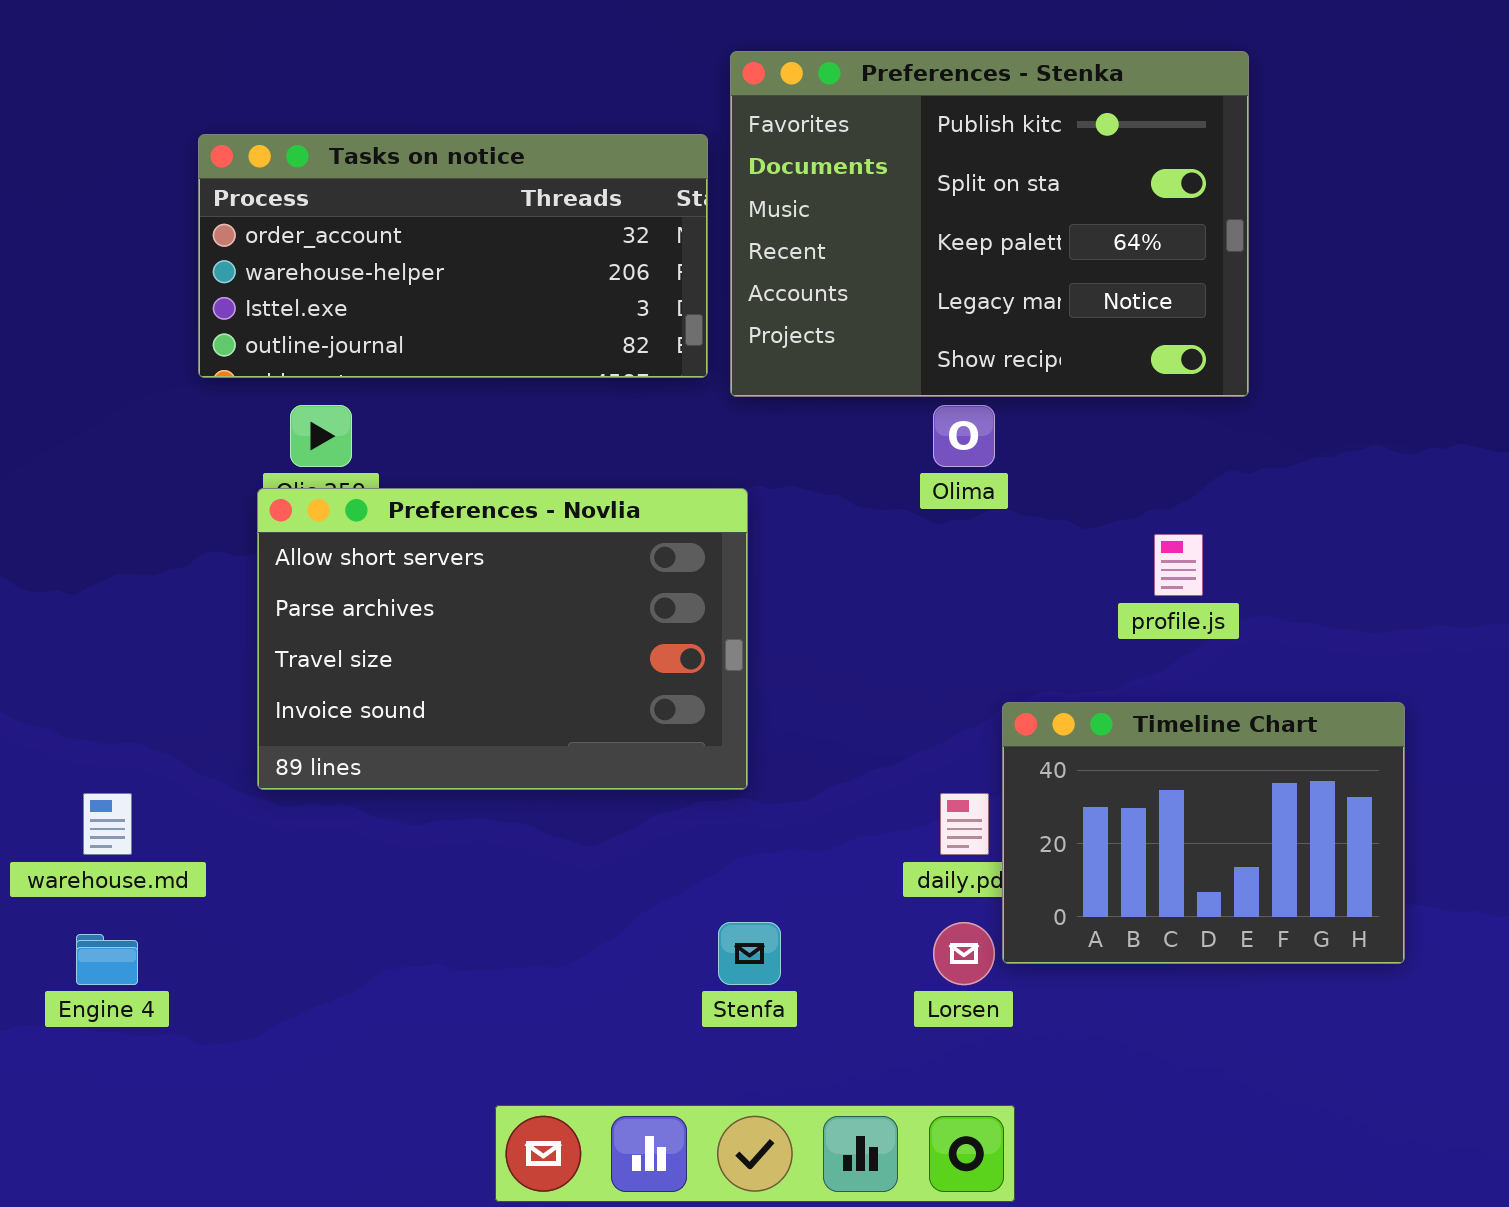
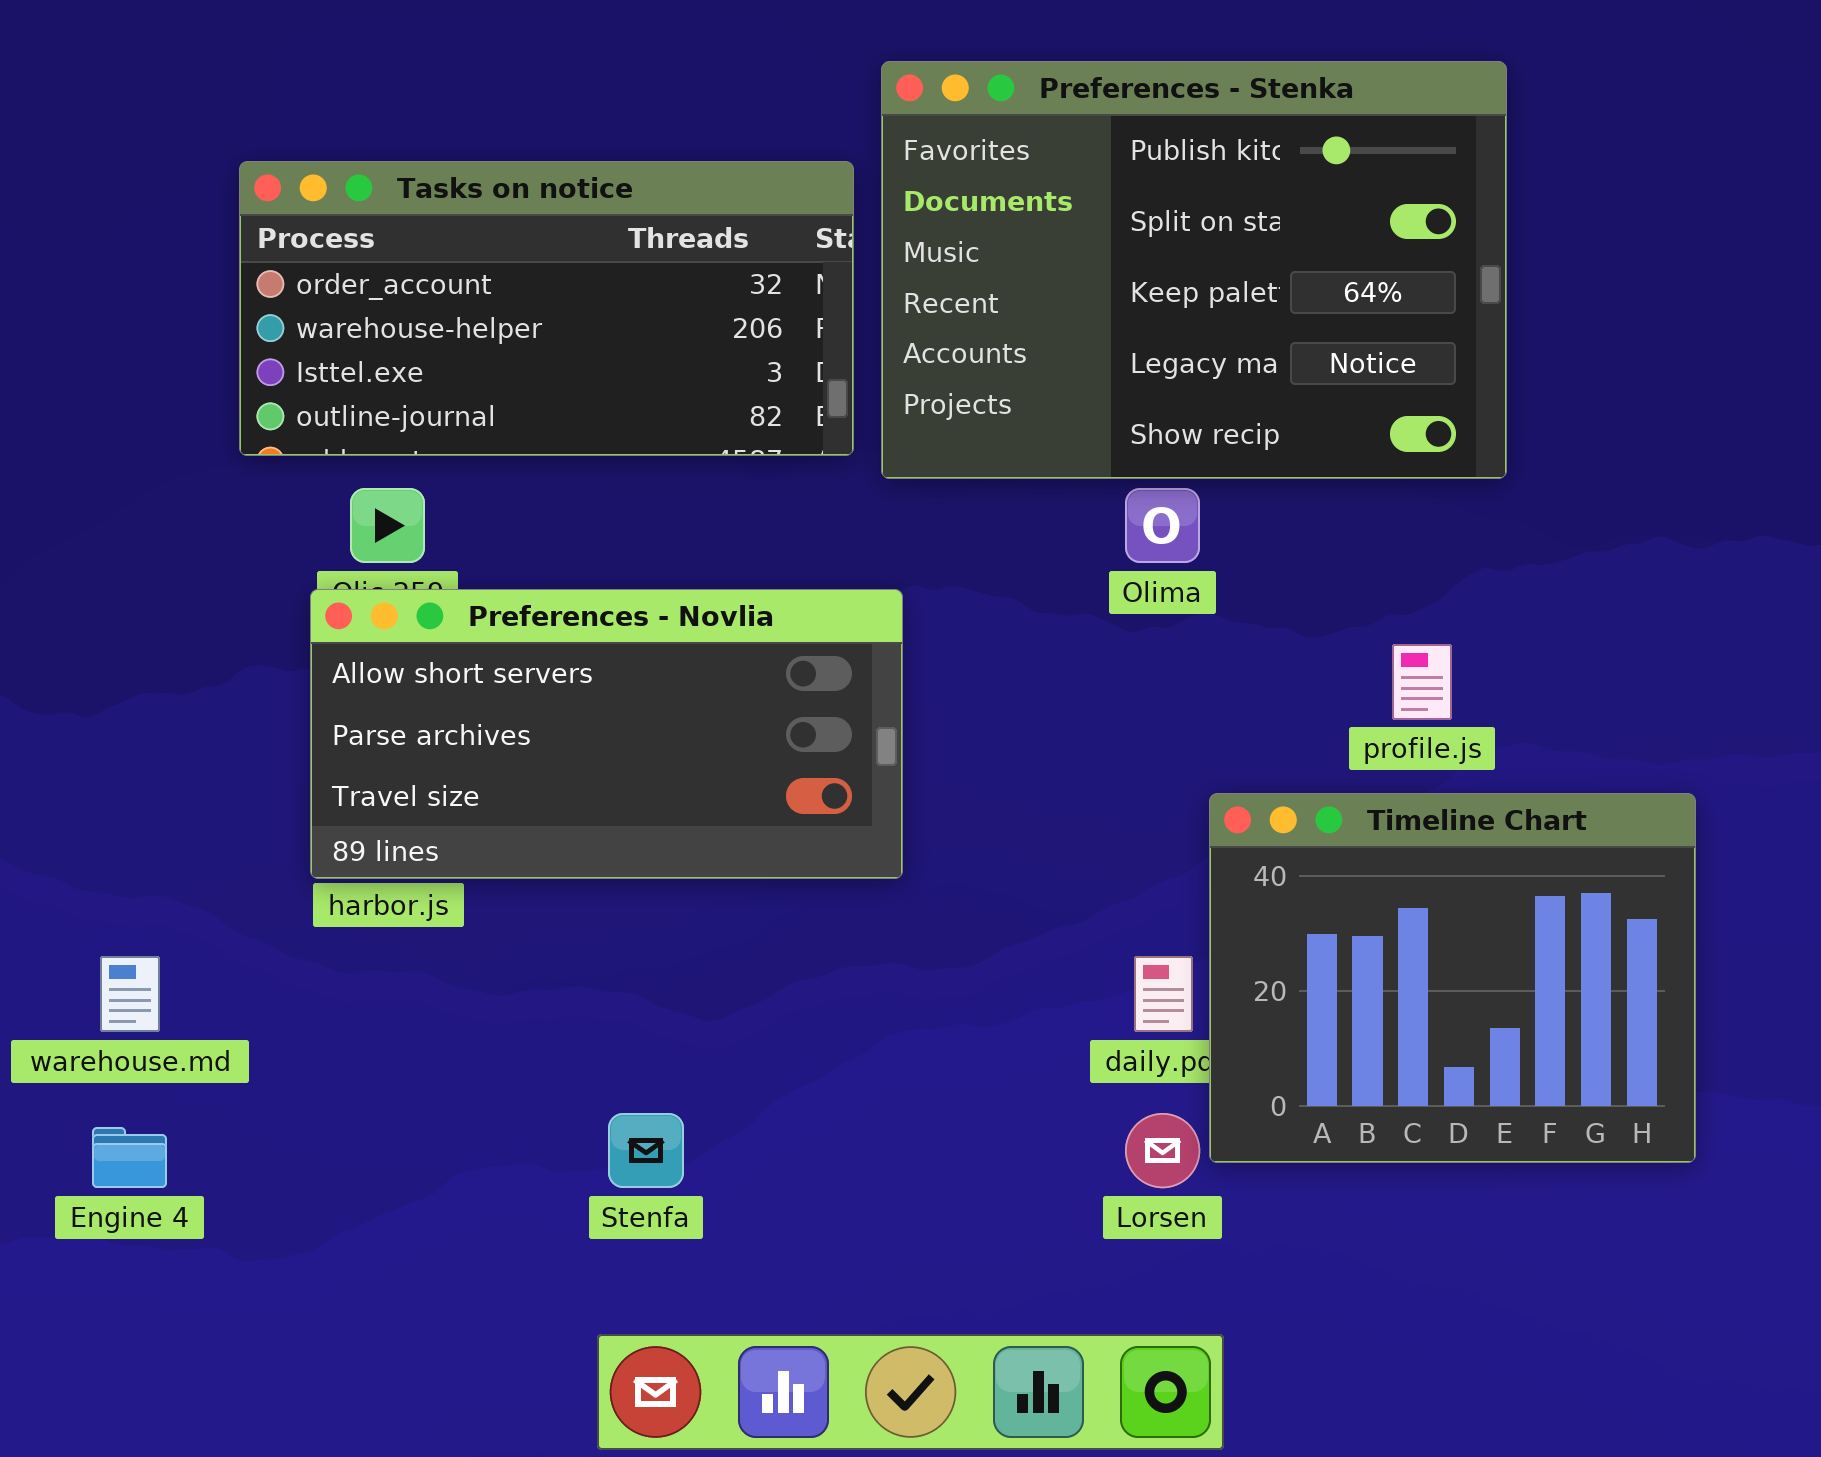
Preferences - Novlia: [257,488,748,790] -> [310,589,903,879], resized
Timeline Chart: [1002,702,1405,964] -> [1209,793,1696,1163], resized
Stenfa: [718,922,781,985] -> [608,1113,684,1188], moved

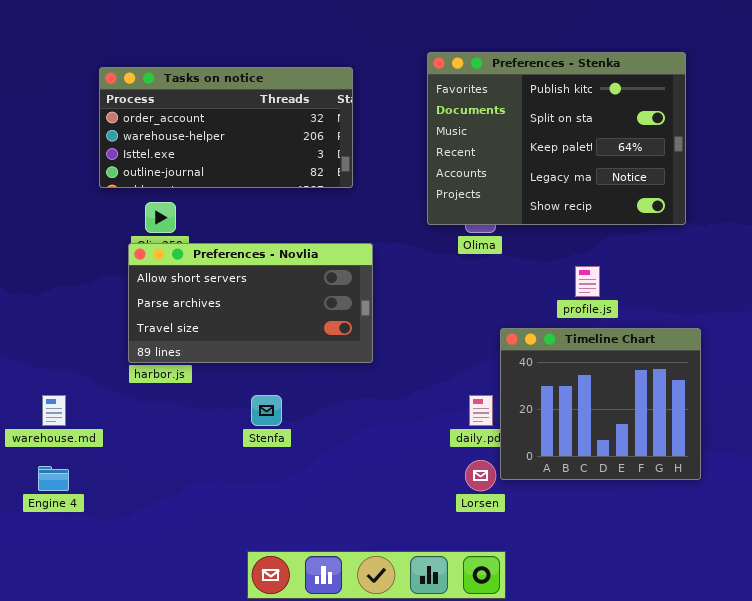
Preferences - Stenka: [881,61,1507,479] -> [427,52,686,225], moved
Stenfa: [608,1113,684,1188] -> [251,395,282,426], moved

